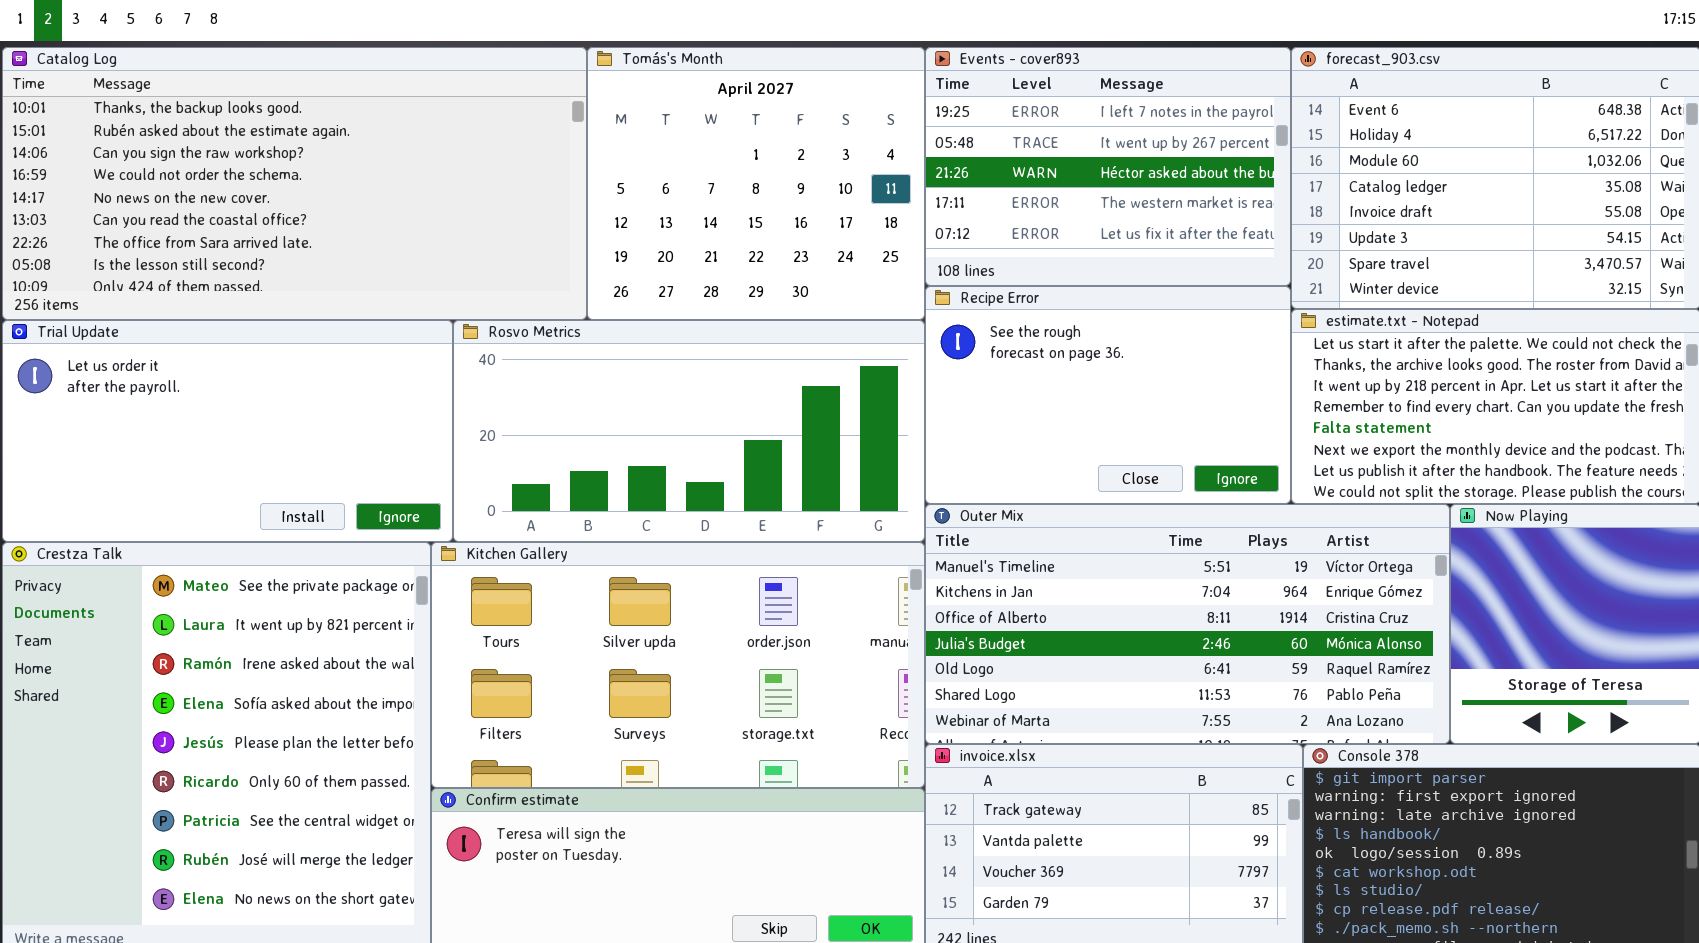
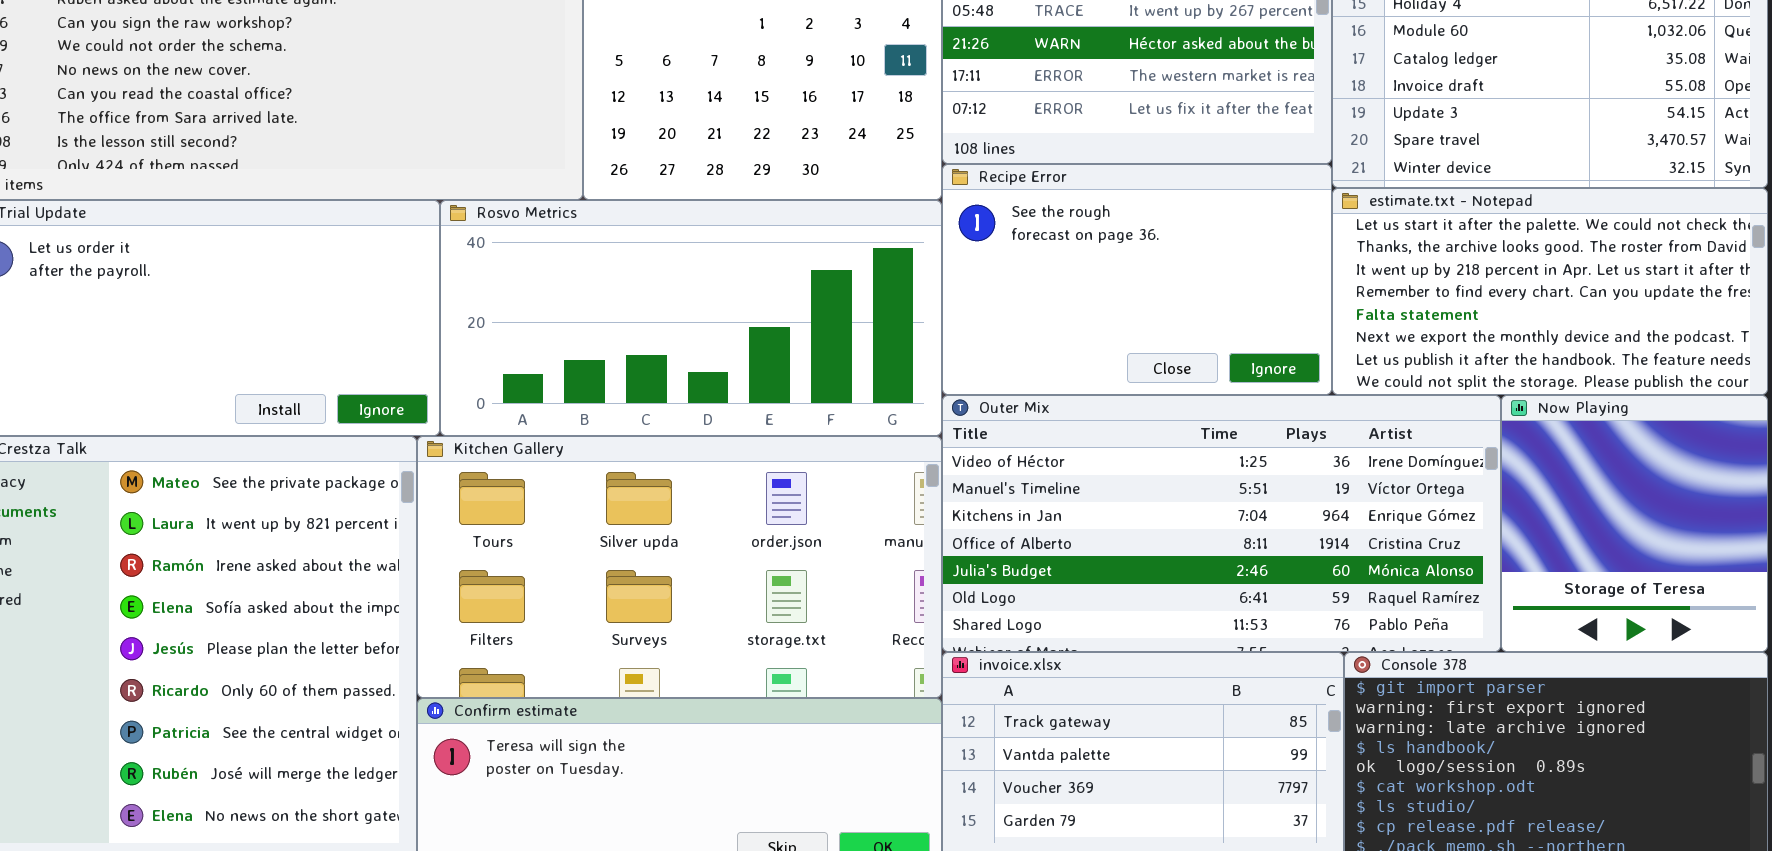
Outer Mix: [925,504,1450,744] -> [942,395,1501,652], scrolled up 1 row

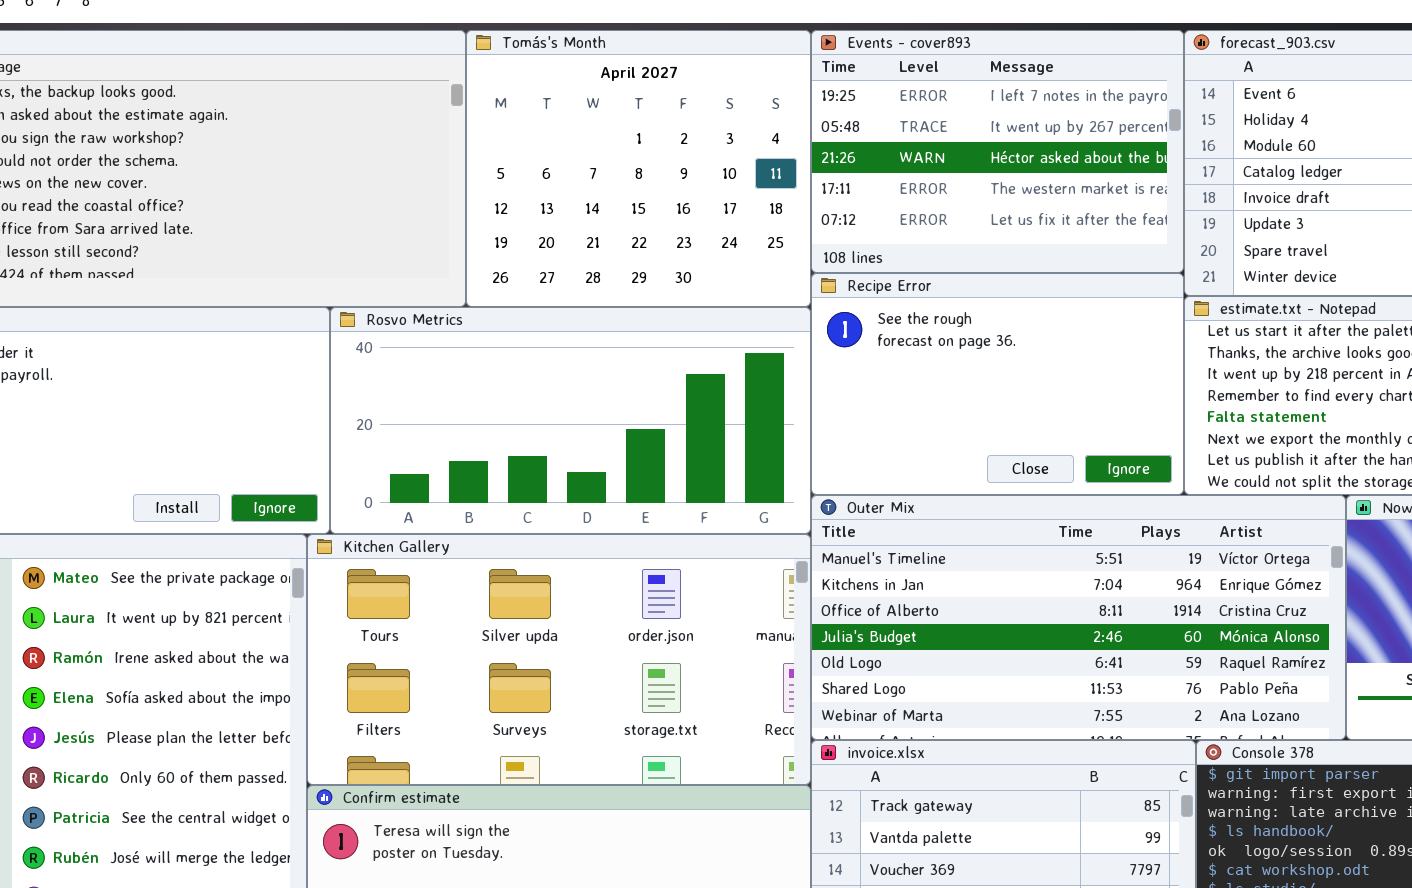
Outer Mix: [942,395,1501,652] -> [811,495,1346,740], scrolled down 1 row

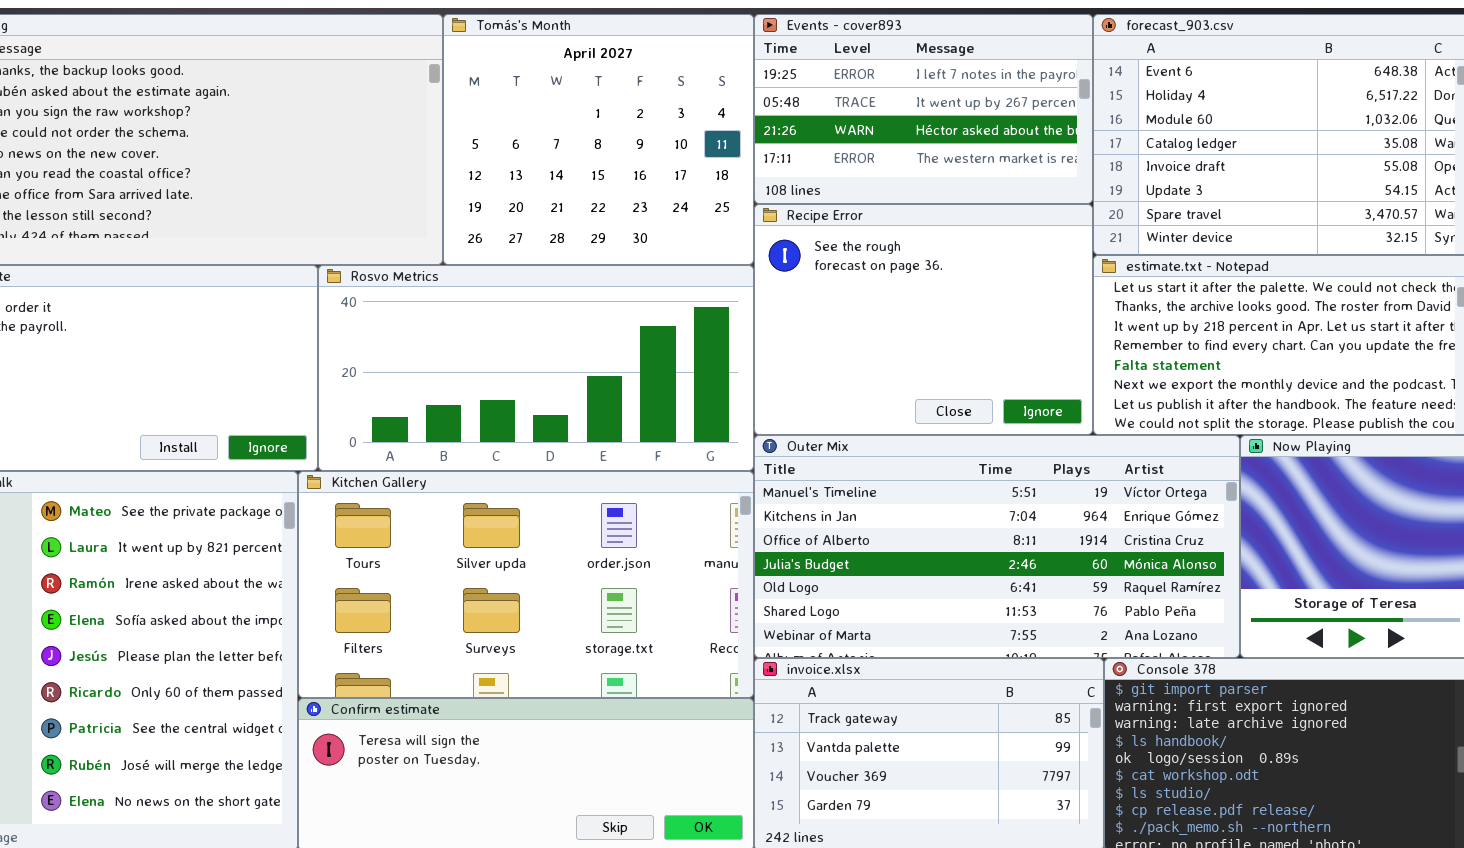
Events - cover893: [811,30,1184,273] -> [754,14,1093,204], resized
Recipe Error: [811,273,1184,495] -> [754,204,1093,435], resized

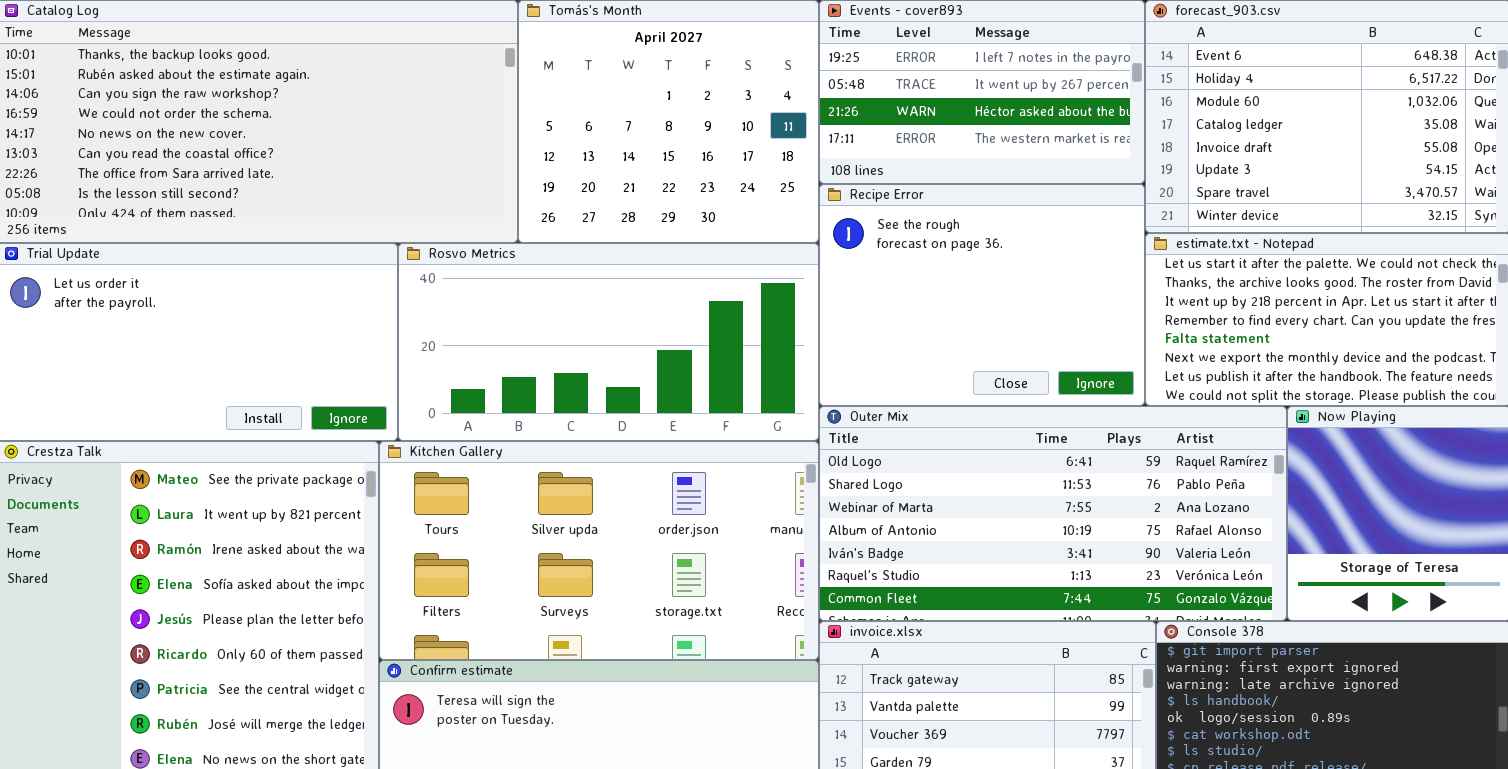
Outer Mix: [754,435,1240,658] -> [819,406,1287,621], scrolled down 4 rows

